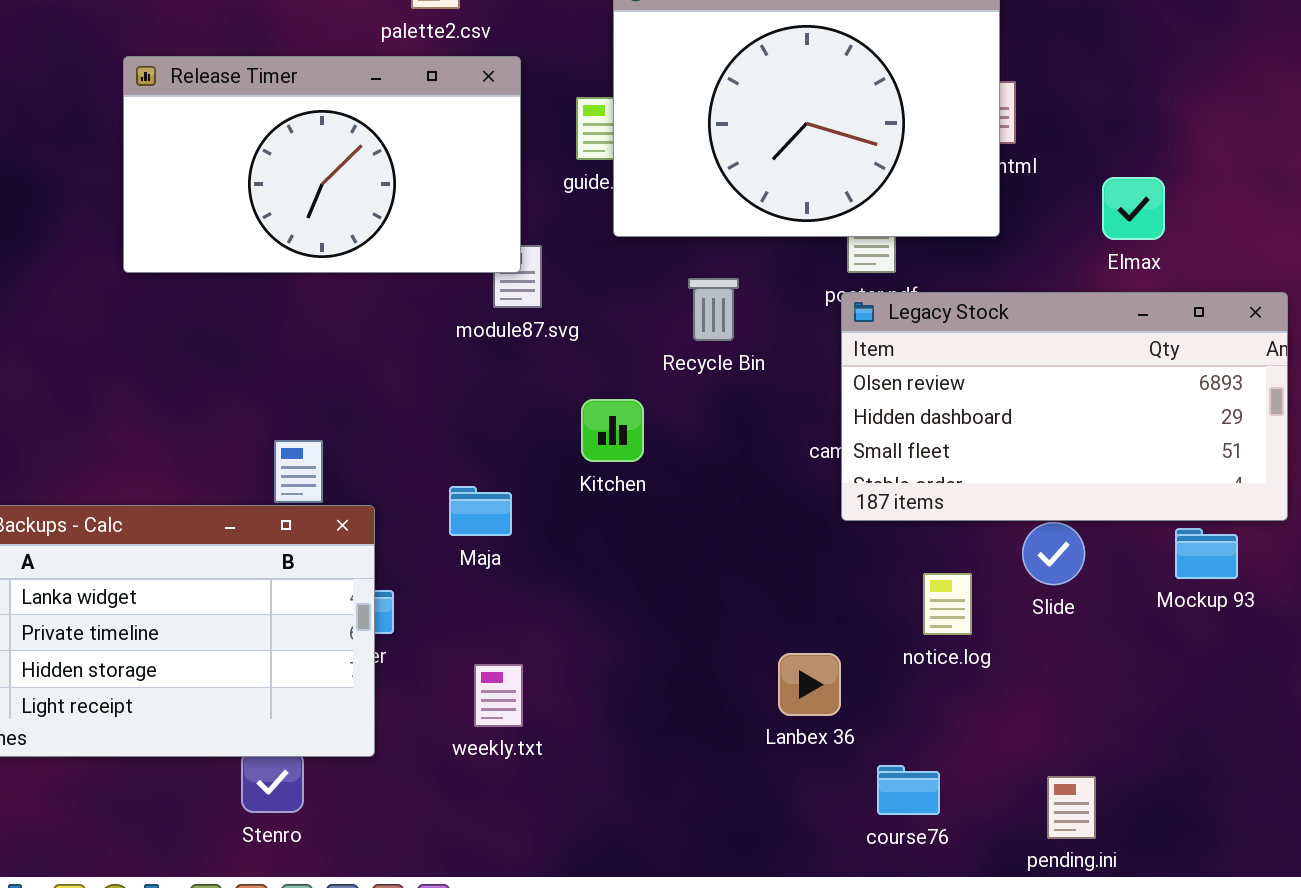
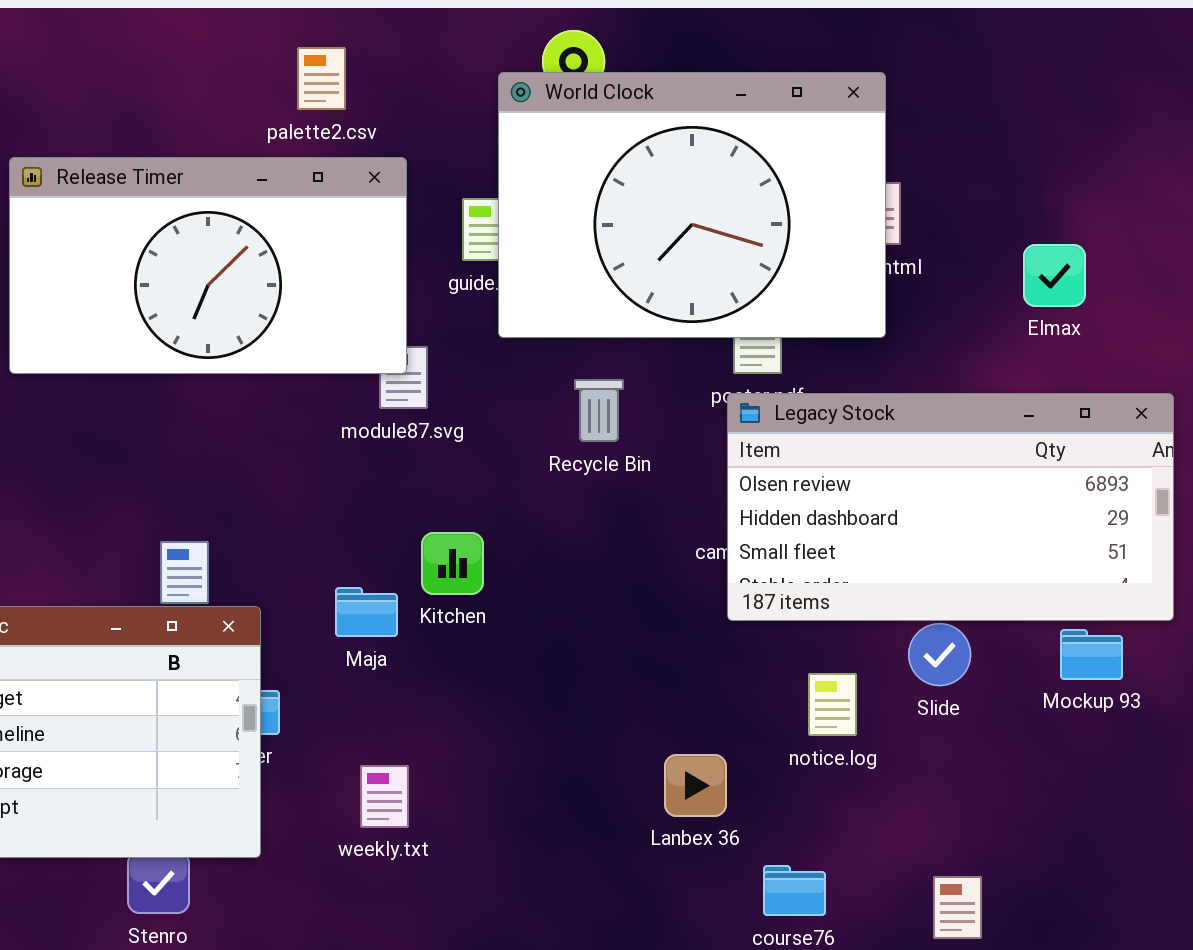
Elmax: [1102,177,1165,240] -> [1023,244,1086,307], moved
Kitchen: [581,399,644,462] -> [421,532,484,595], moved

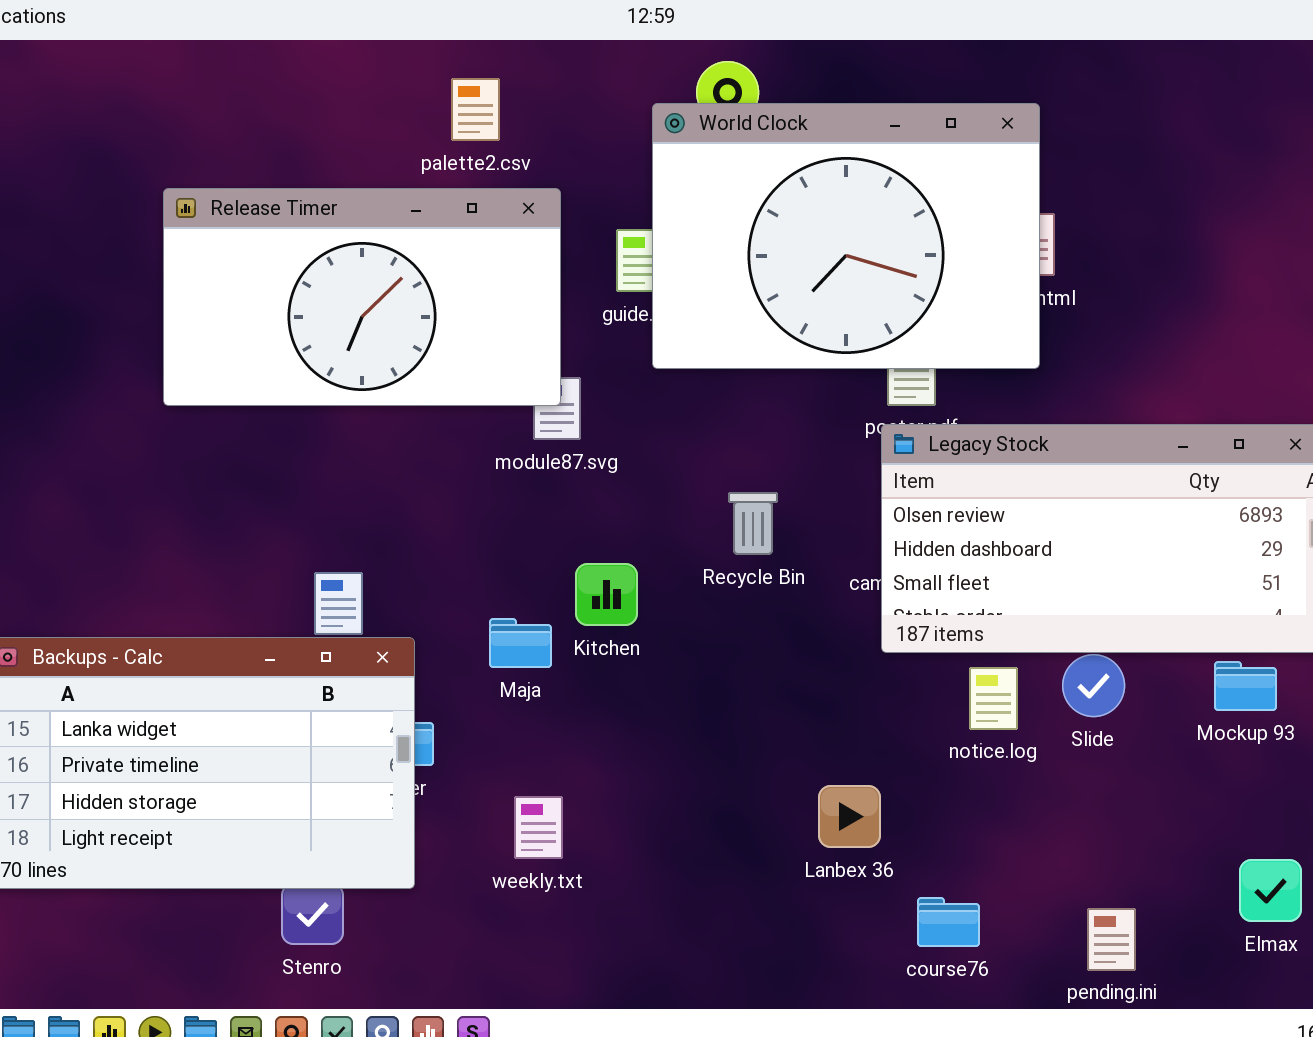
Elmax: [1023,244,1086,307] -> [1239,859,1302,922], moved
Recycle Bin: [574,379,624,442] -> [728,492,778,555], moved
notice.log: [808,673,857,736] -> [969,667,1018,730], moved

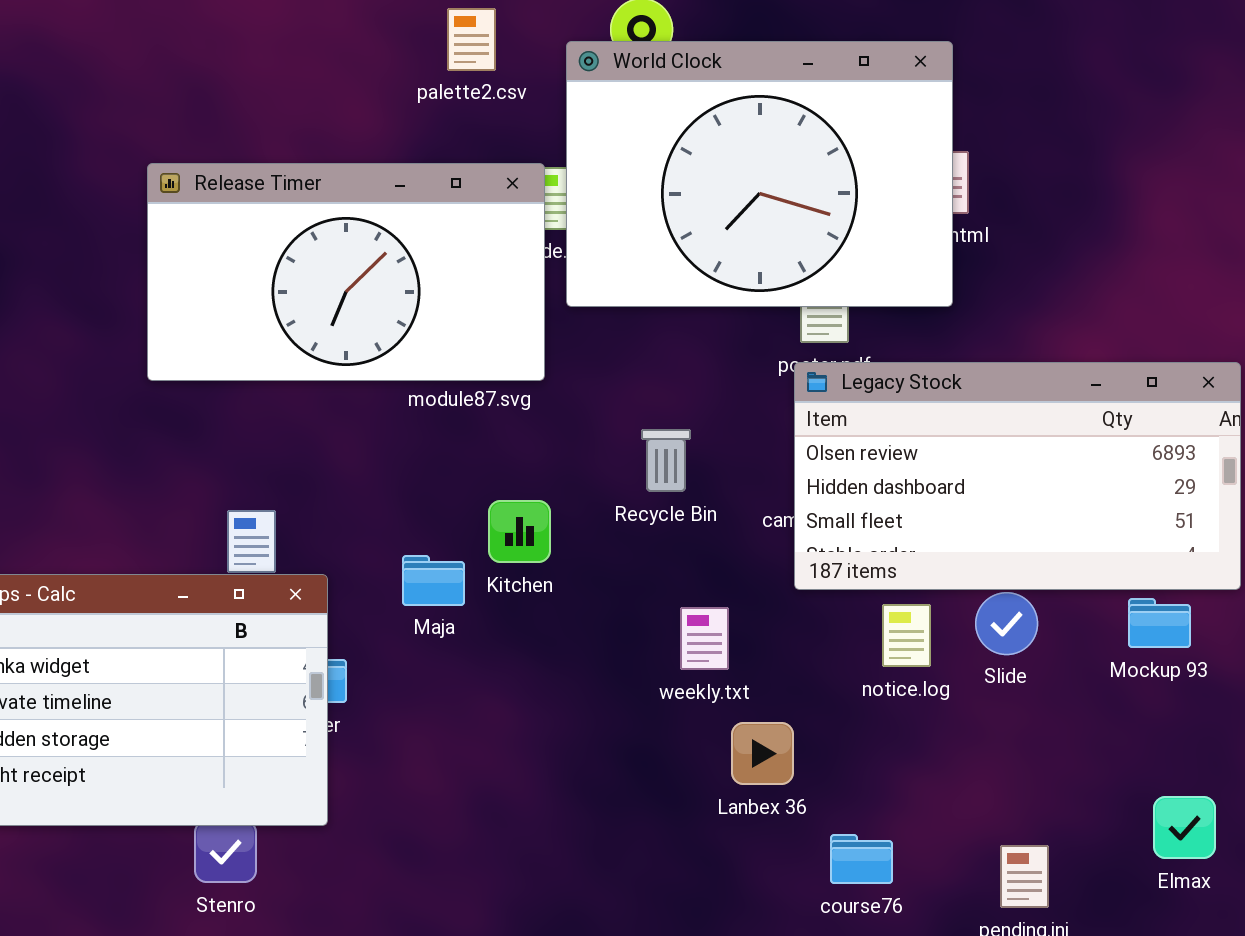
palette2.csv: [451,78,500,141] -> [447,8,496,71], moved
Release Timer: [163,188,561,406] -> [147,163,545,381], moved
weekly.txt: [514,796,563,859] -> [680,607,729,670], moved

